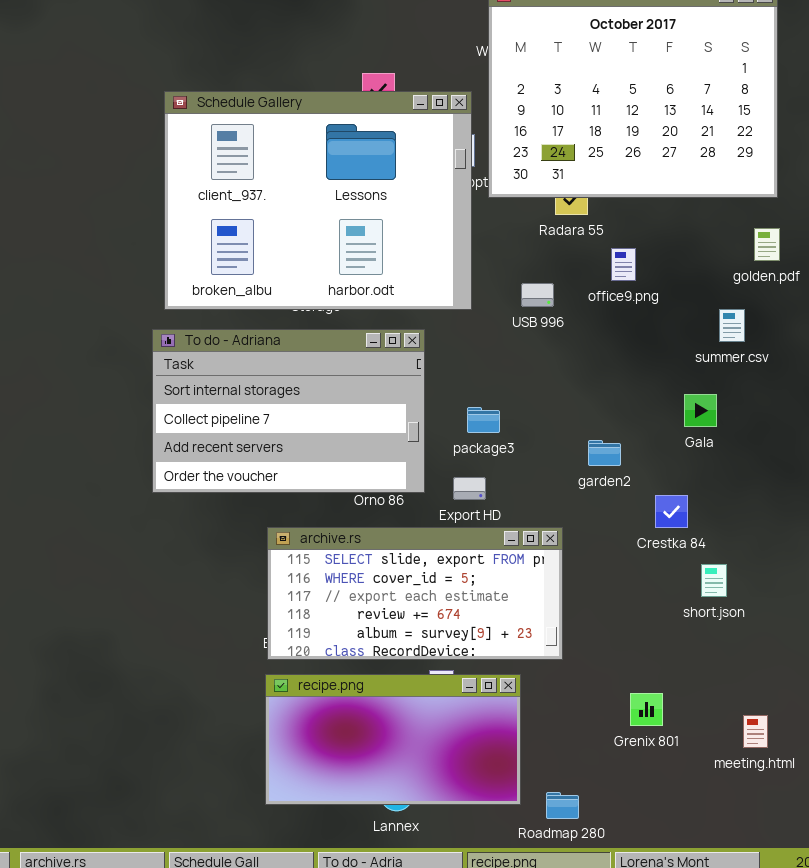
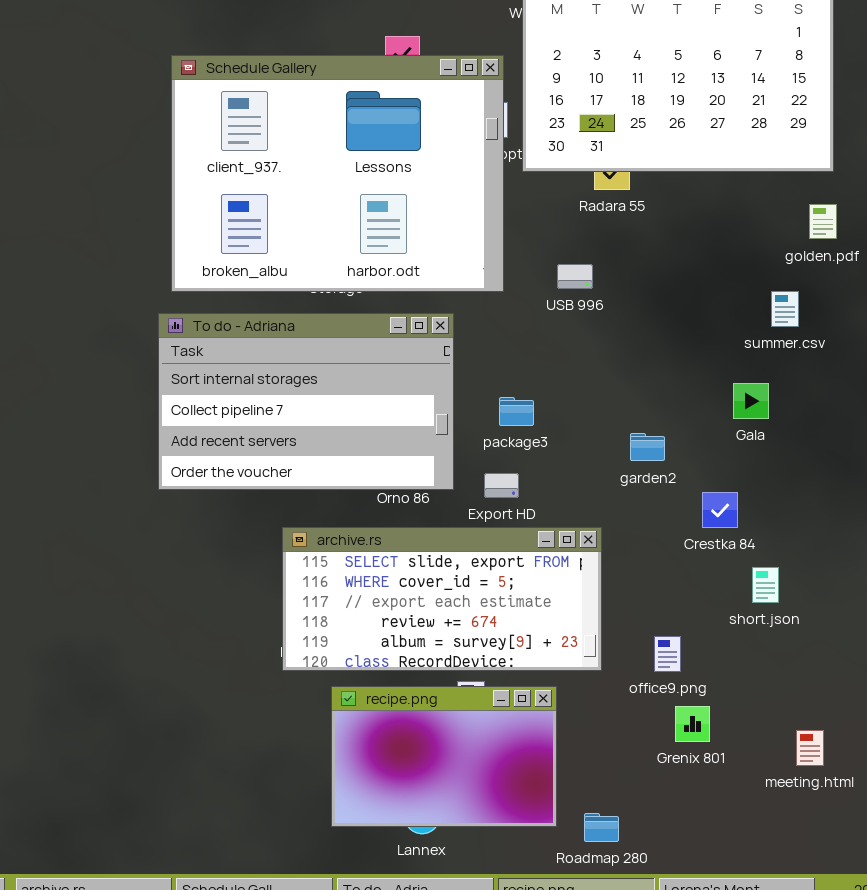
office9.png: [611,248,636,281] -> [654,636,681,672], moved
recipe.png: [265,674,521,805] -> [331,686,557,827], resized

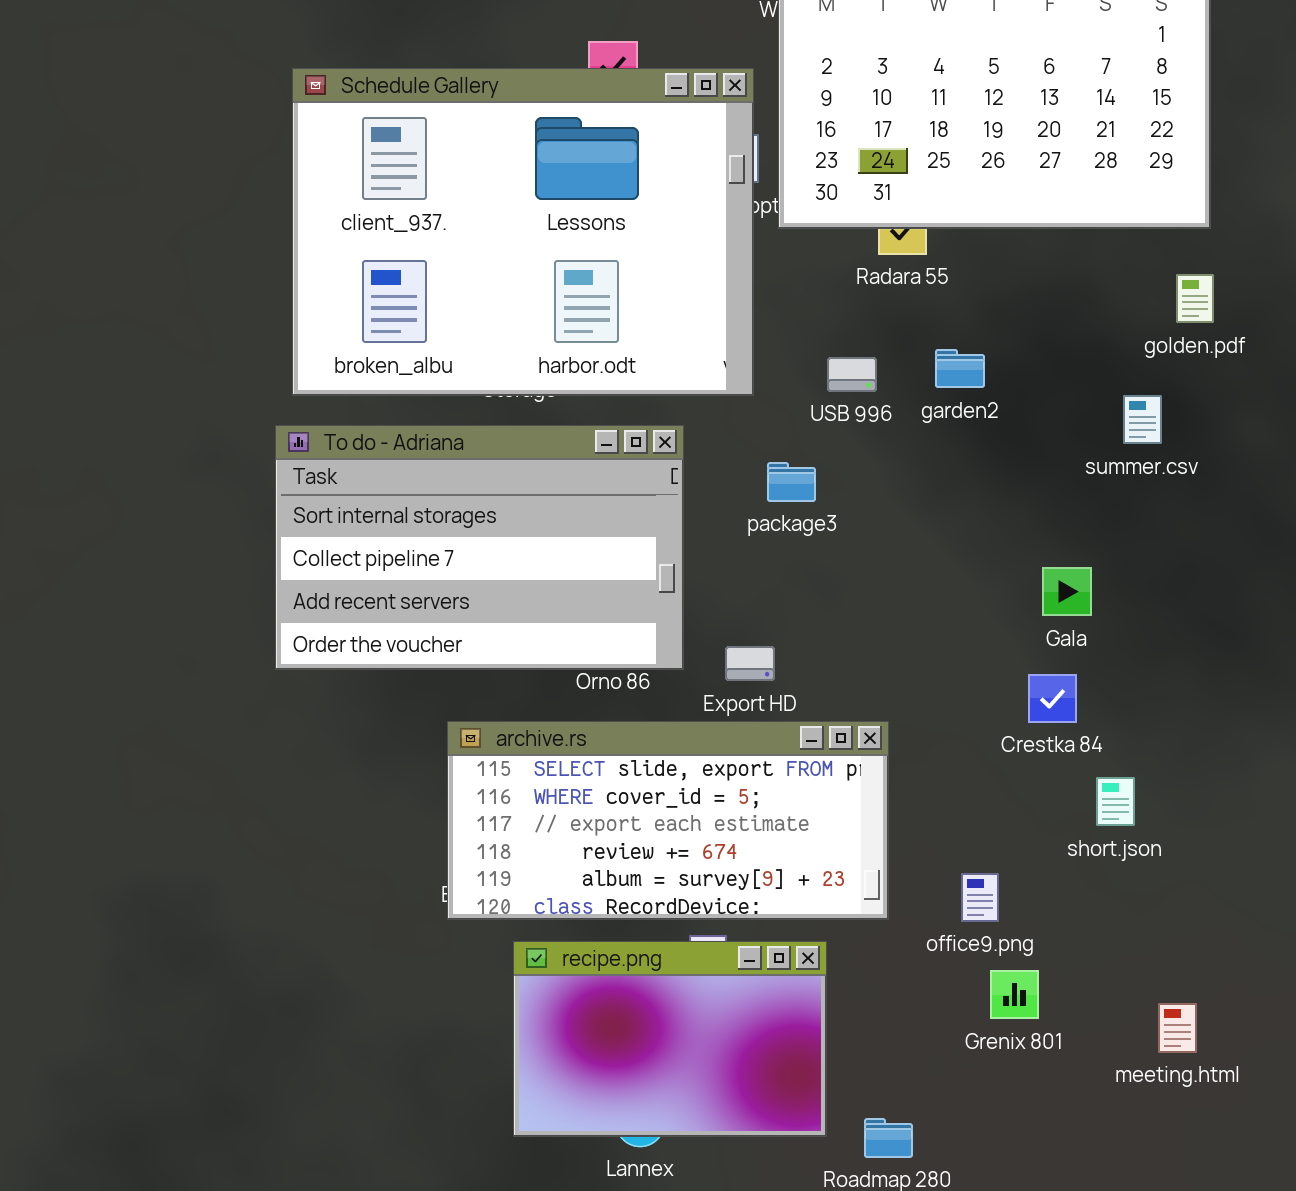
Gala: [733,383,769,419] -> [1042,567,1092,616], moved
package3: [499,397,534,426] -> [767,462,816,502], moved
garden2: [630,433,665,461] -> [935,349,985,388], moved

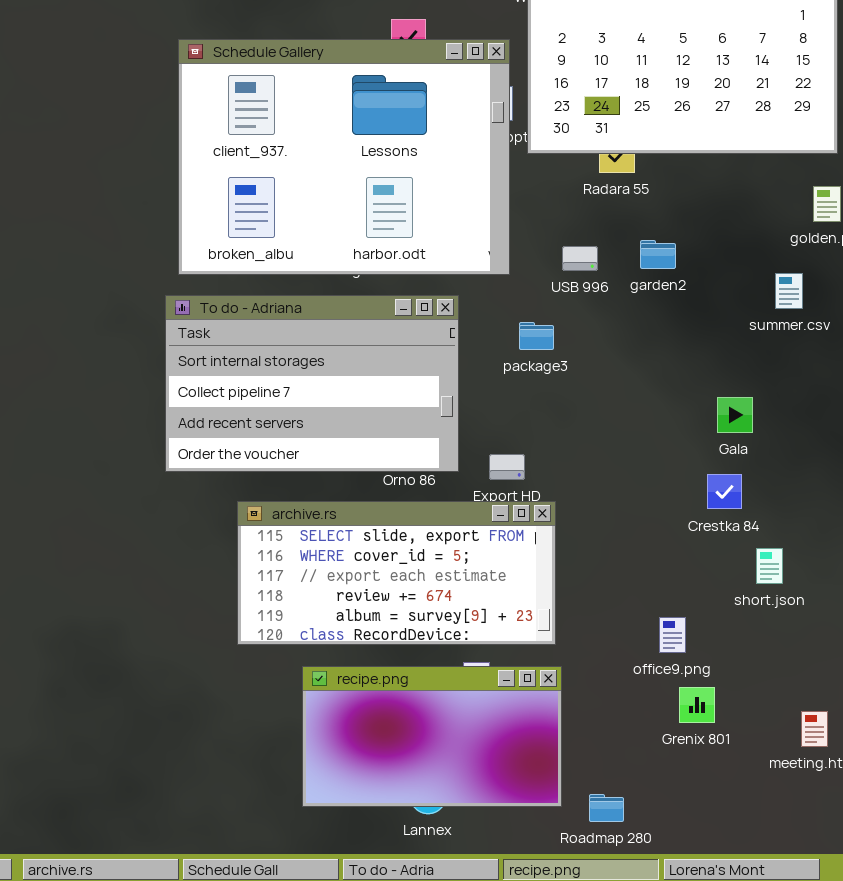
archive.rs: [447,721,889,920] -> [237,501,556,645], moved
recipe.png: [513,941,827,1137] -> [302,666,562,807], resized

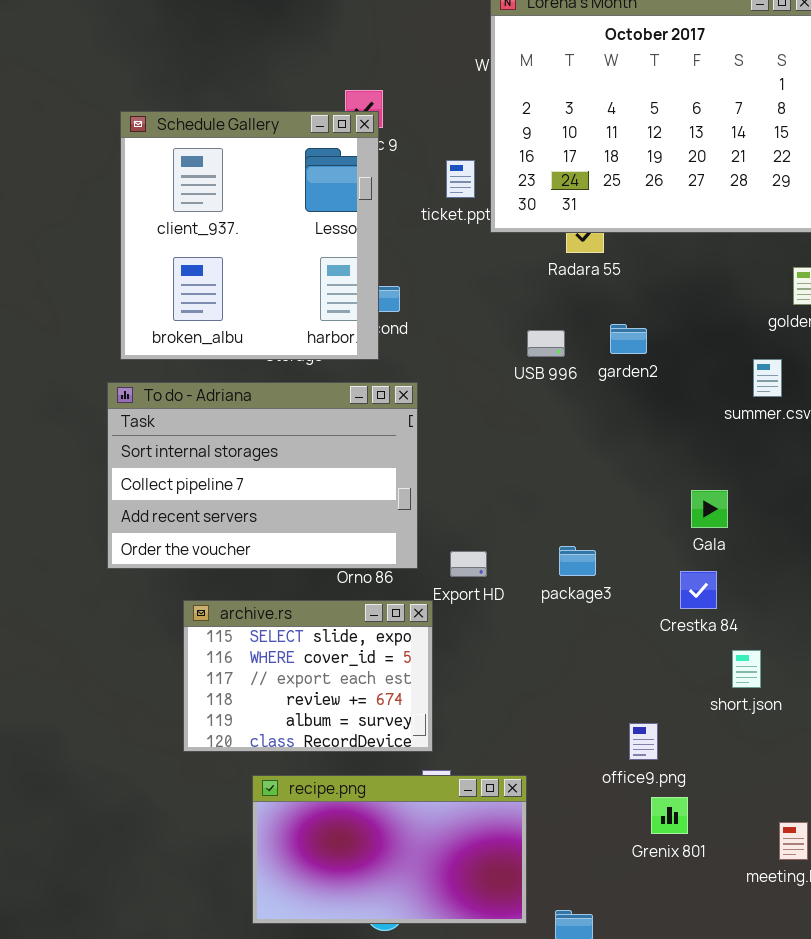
Schedule Gallery: [178,39,510,275] -> [120,111,379,360], resized
package3: [519,322,554,350] -> [559,546,596,576], moved
archive.rs: [237,501,556,645] -> [183,600,433,752], resized

